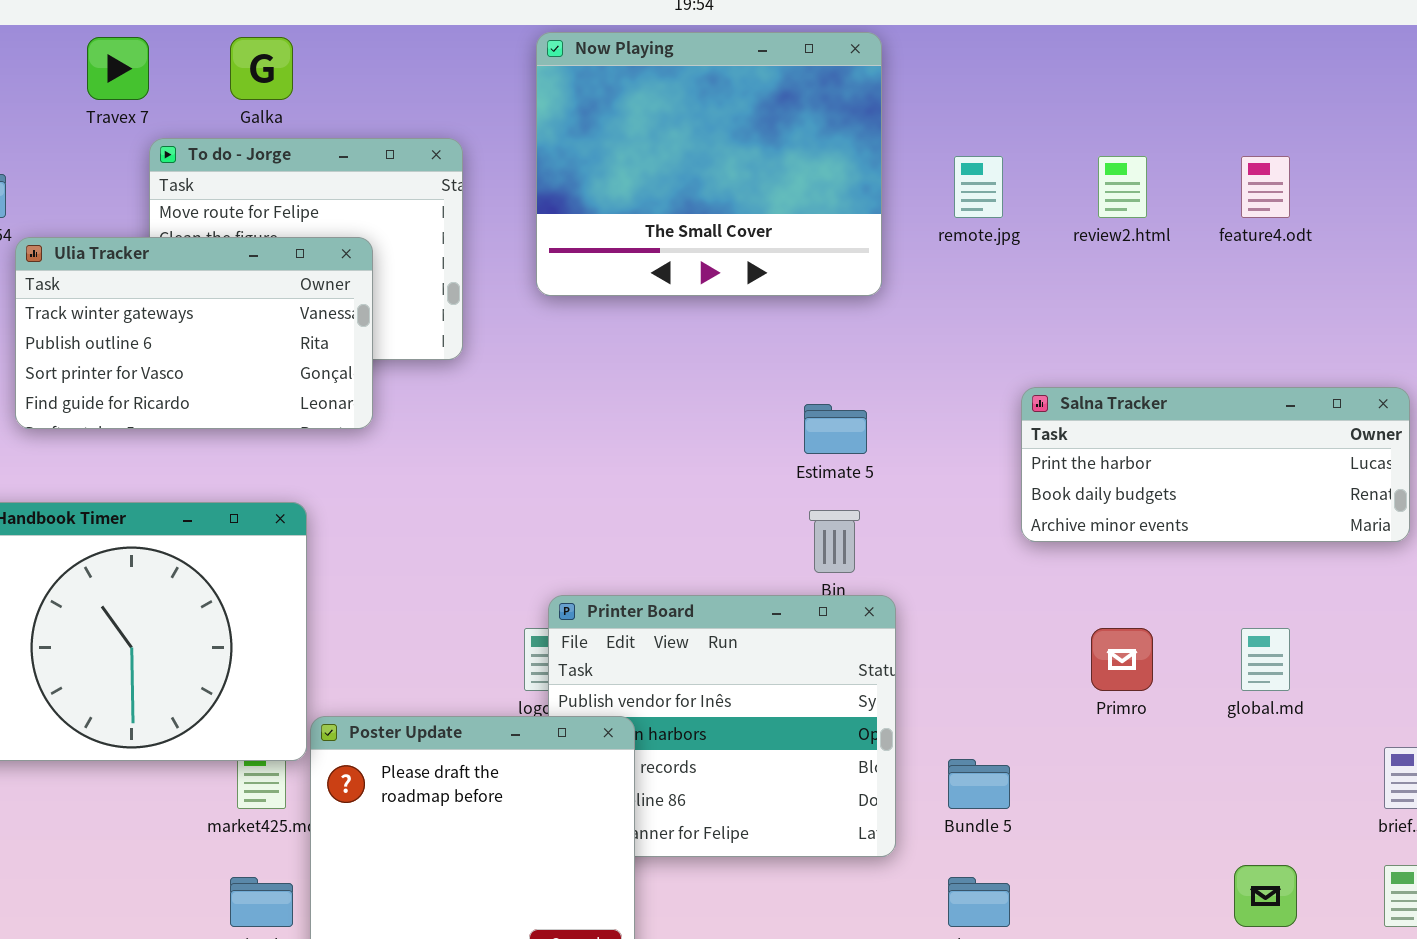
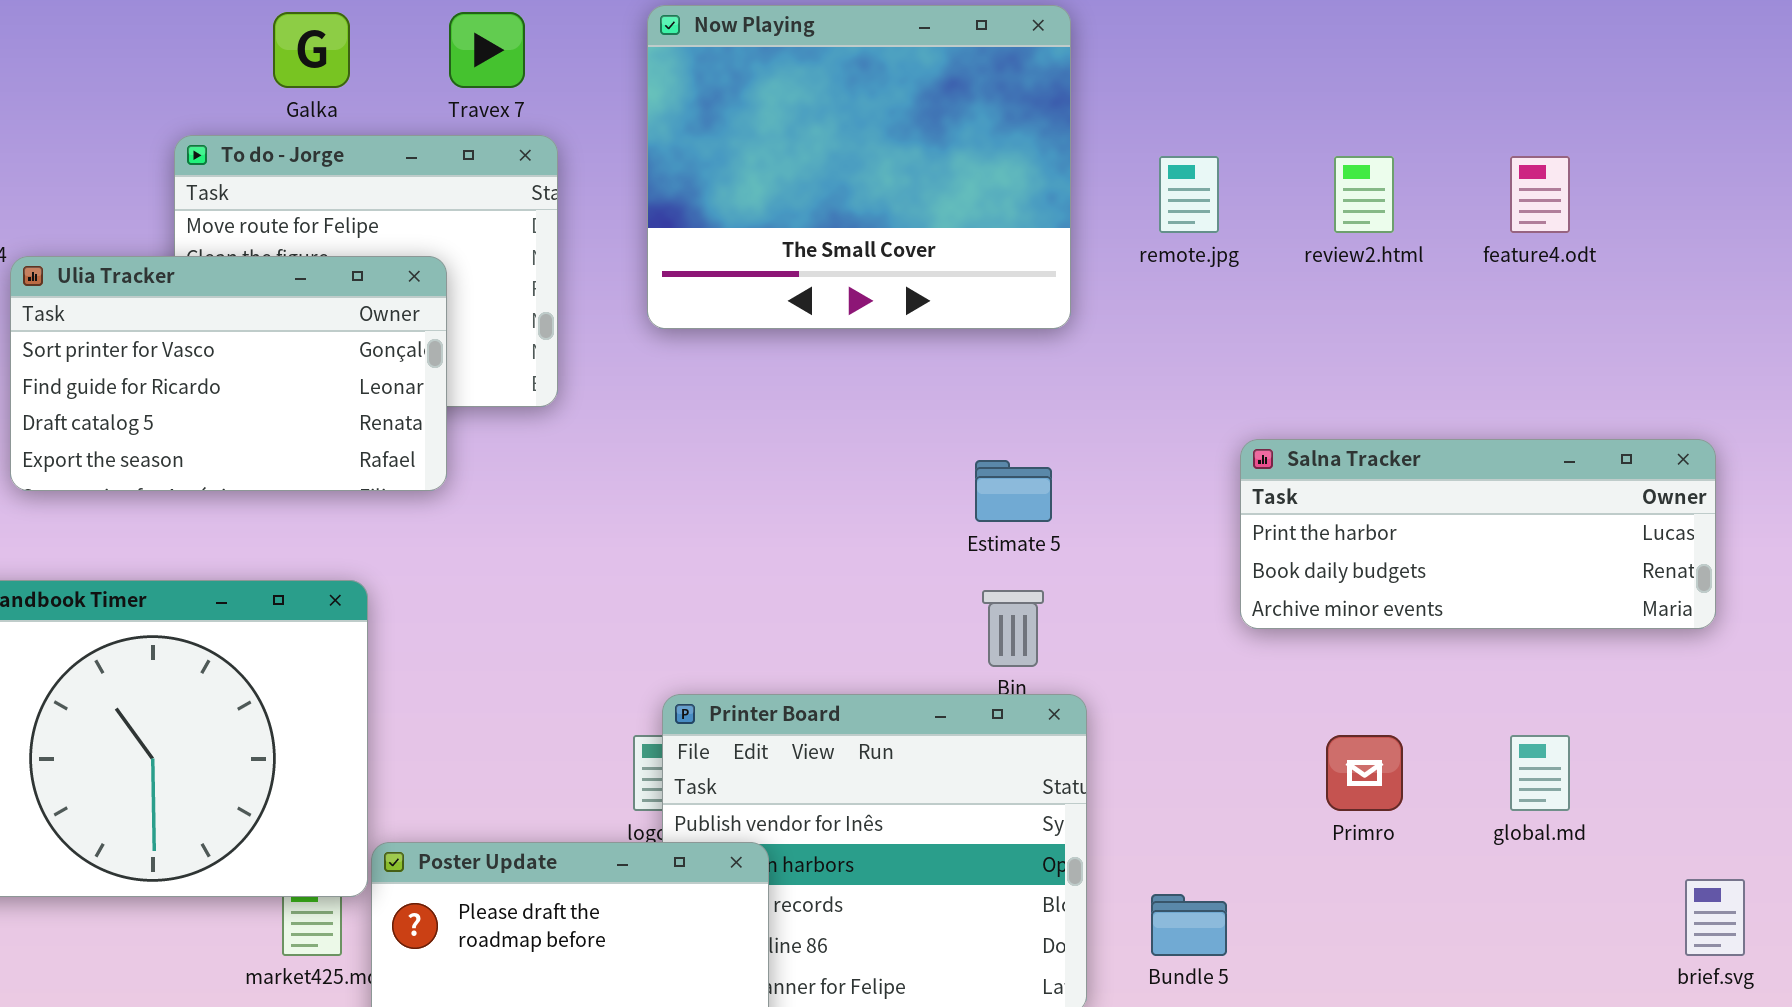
Travex 7: [87,37,149,100] -> [449,12,525,88], moved
Ulia Tracker: [15,237,373,429] -> [10,256,447,491], scrolled down 2 rows

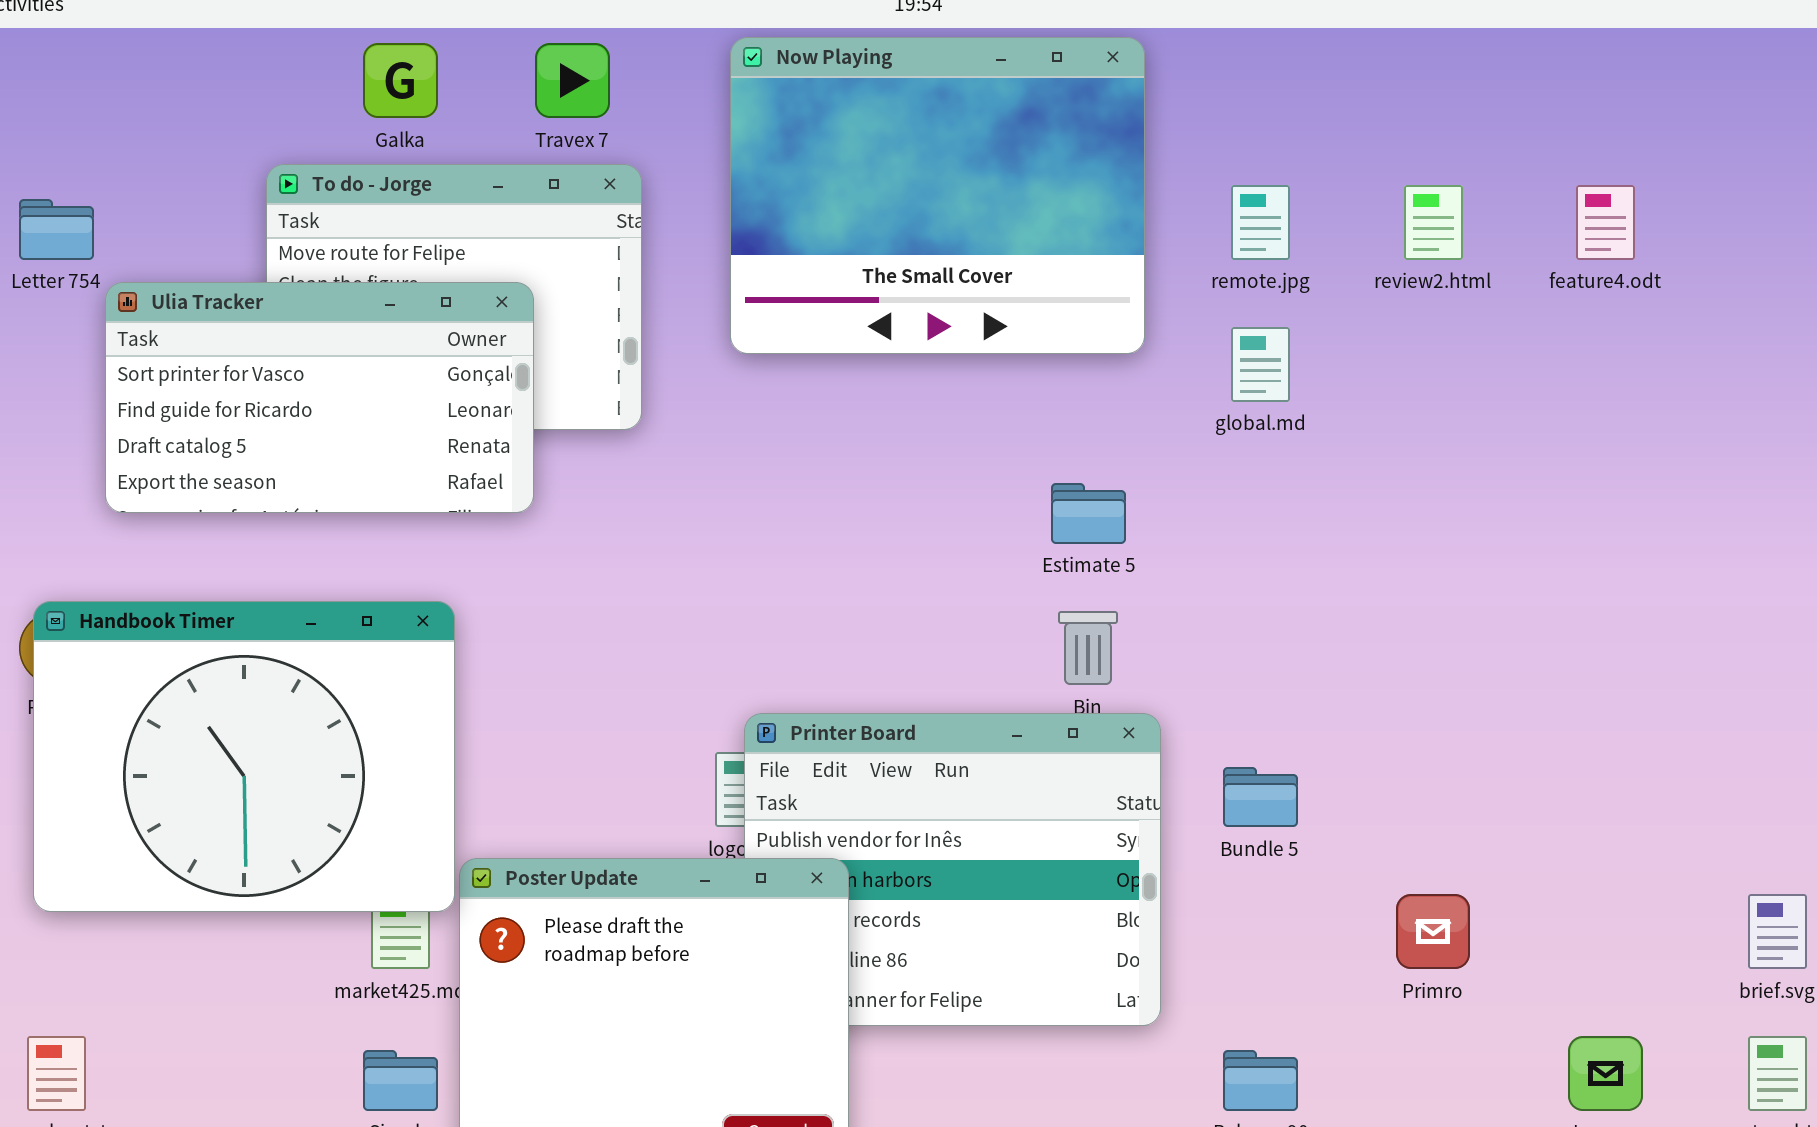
Salna Tracker: [1240,439,1716,629] -> none, closed
Primro: [1326,735,1403,811] -> [1396,894,1470,969], moved
global.md: [1510,735,1570,811] -> [1231,327,1290,402], moved
Bundle 5: [1151,894,1227,956] -> [1223,767,1298,827], moved

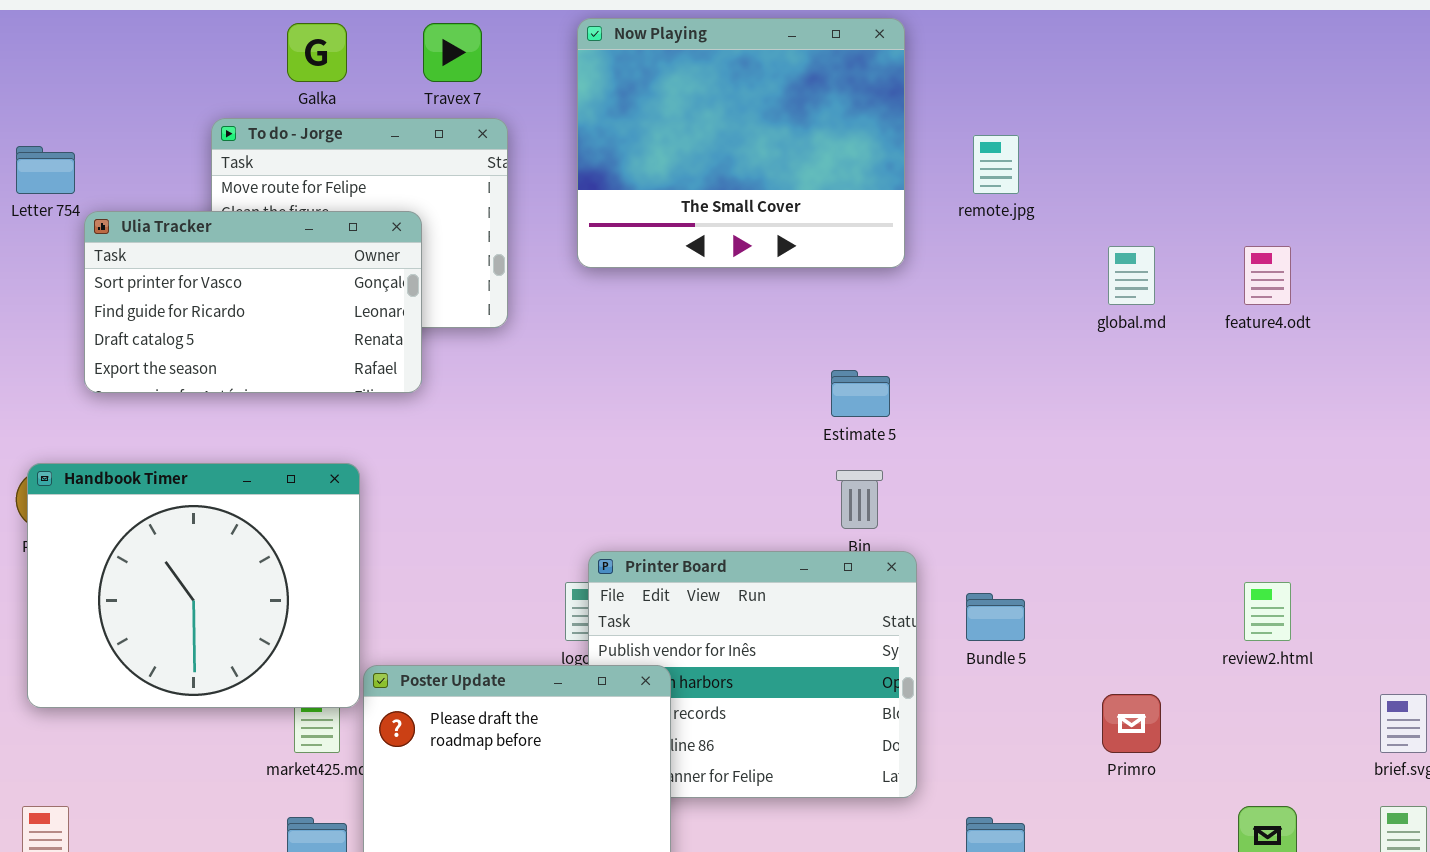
review2.html: [1404,185,1463,260] -> [1244,582,1291,641], moved
feature4.odt: [1576,185,1635,260] -> [1244,246,1291,305], moved
global.md: [1231,327,1290,402] -> [1108,246,1155,305], moved

